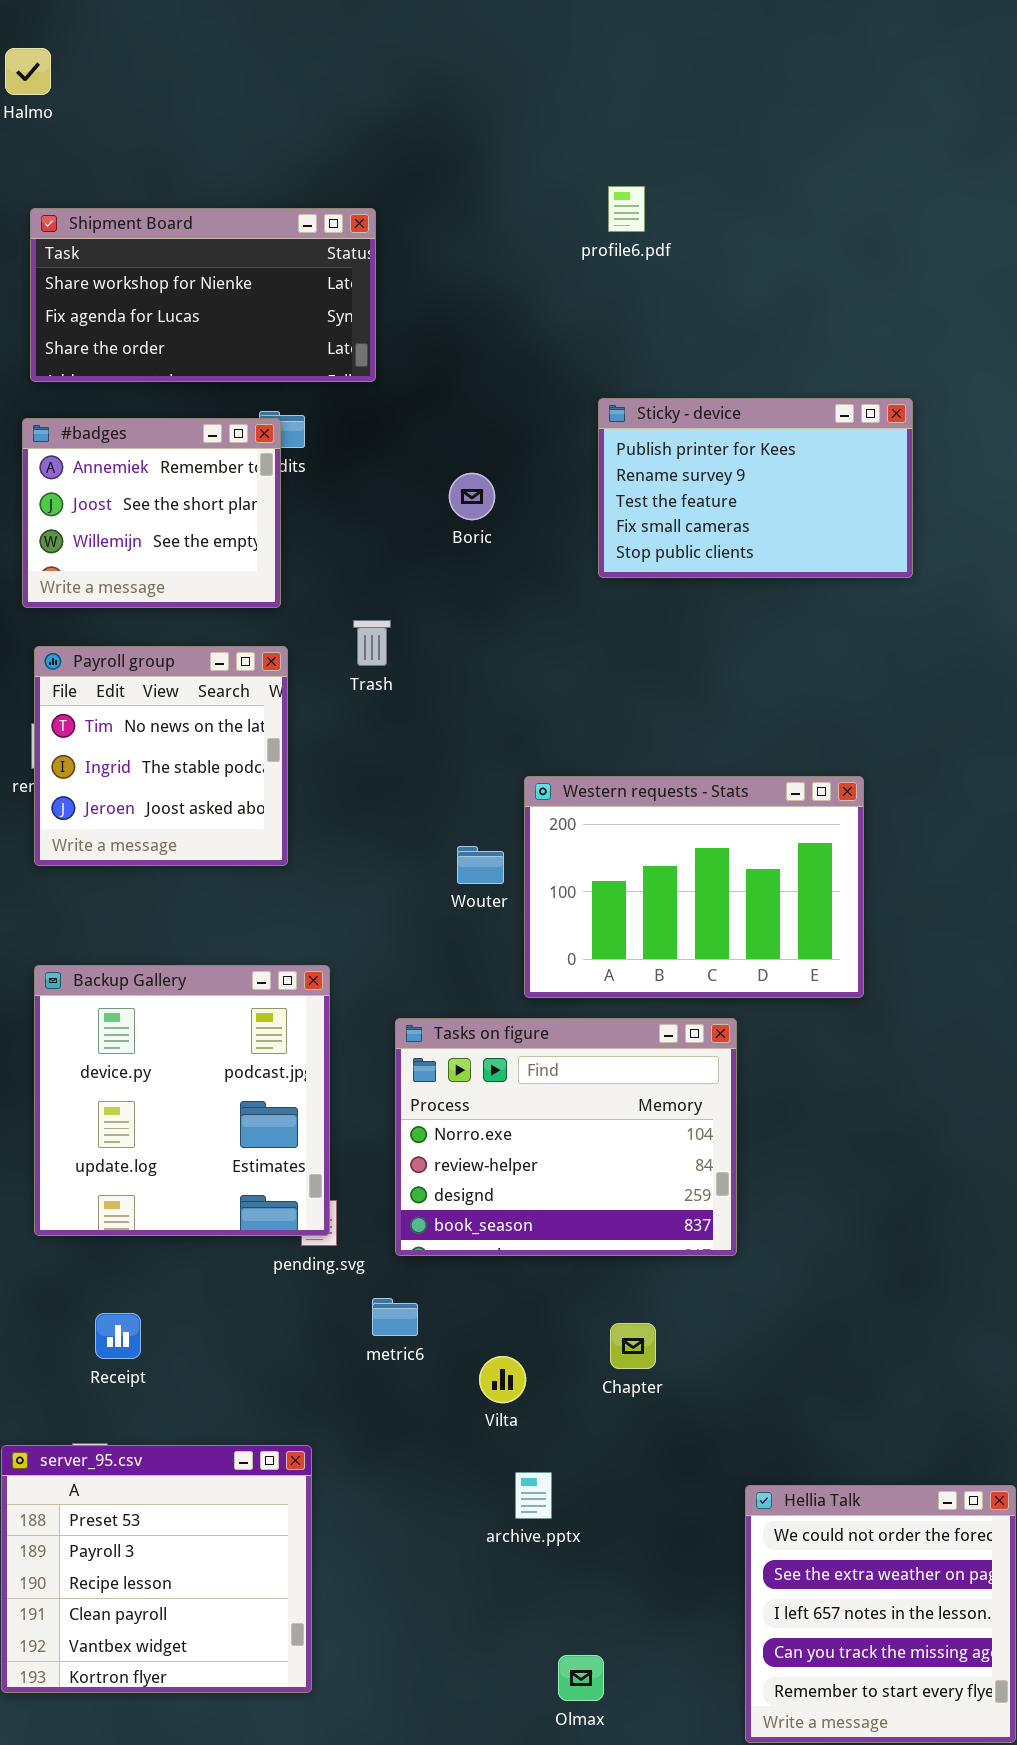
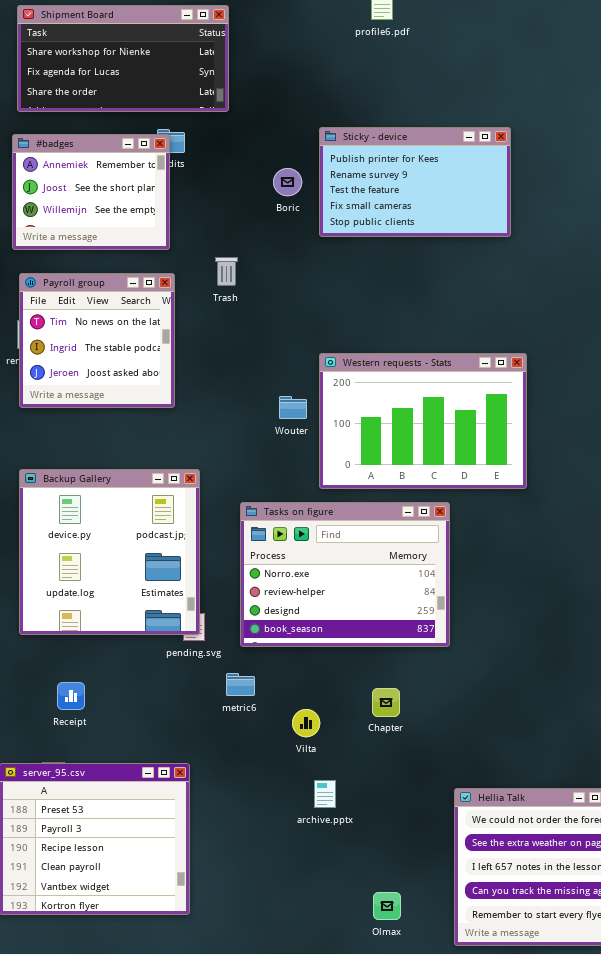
Sticky - device: [598,398,913,578] -> [319,127,511,237], moved
Olmax: [558,1655,604,1701] -> [373,892,401,920], moved

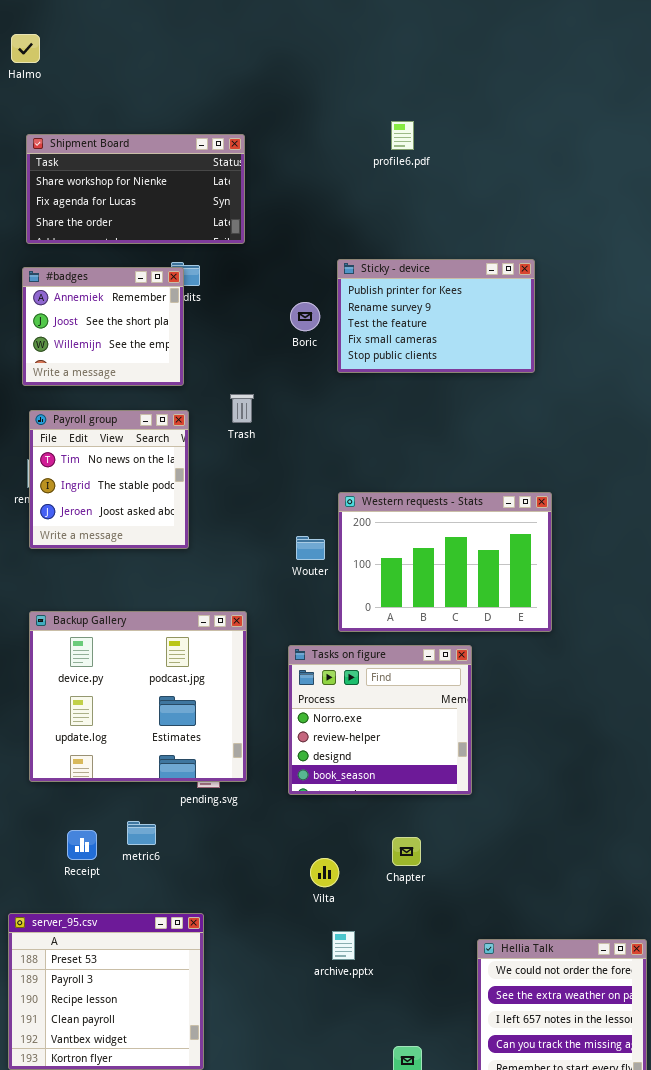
Backup Gallery: [19,469,200,635] -> [29,611,247,782], resized
Tasks on figure: [240,502,450,647] -> [288,645,472,795], resized
metric6: [226,673,255,696] -> [127,821,156,845], moved

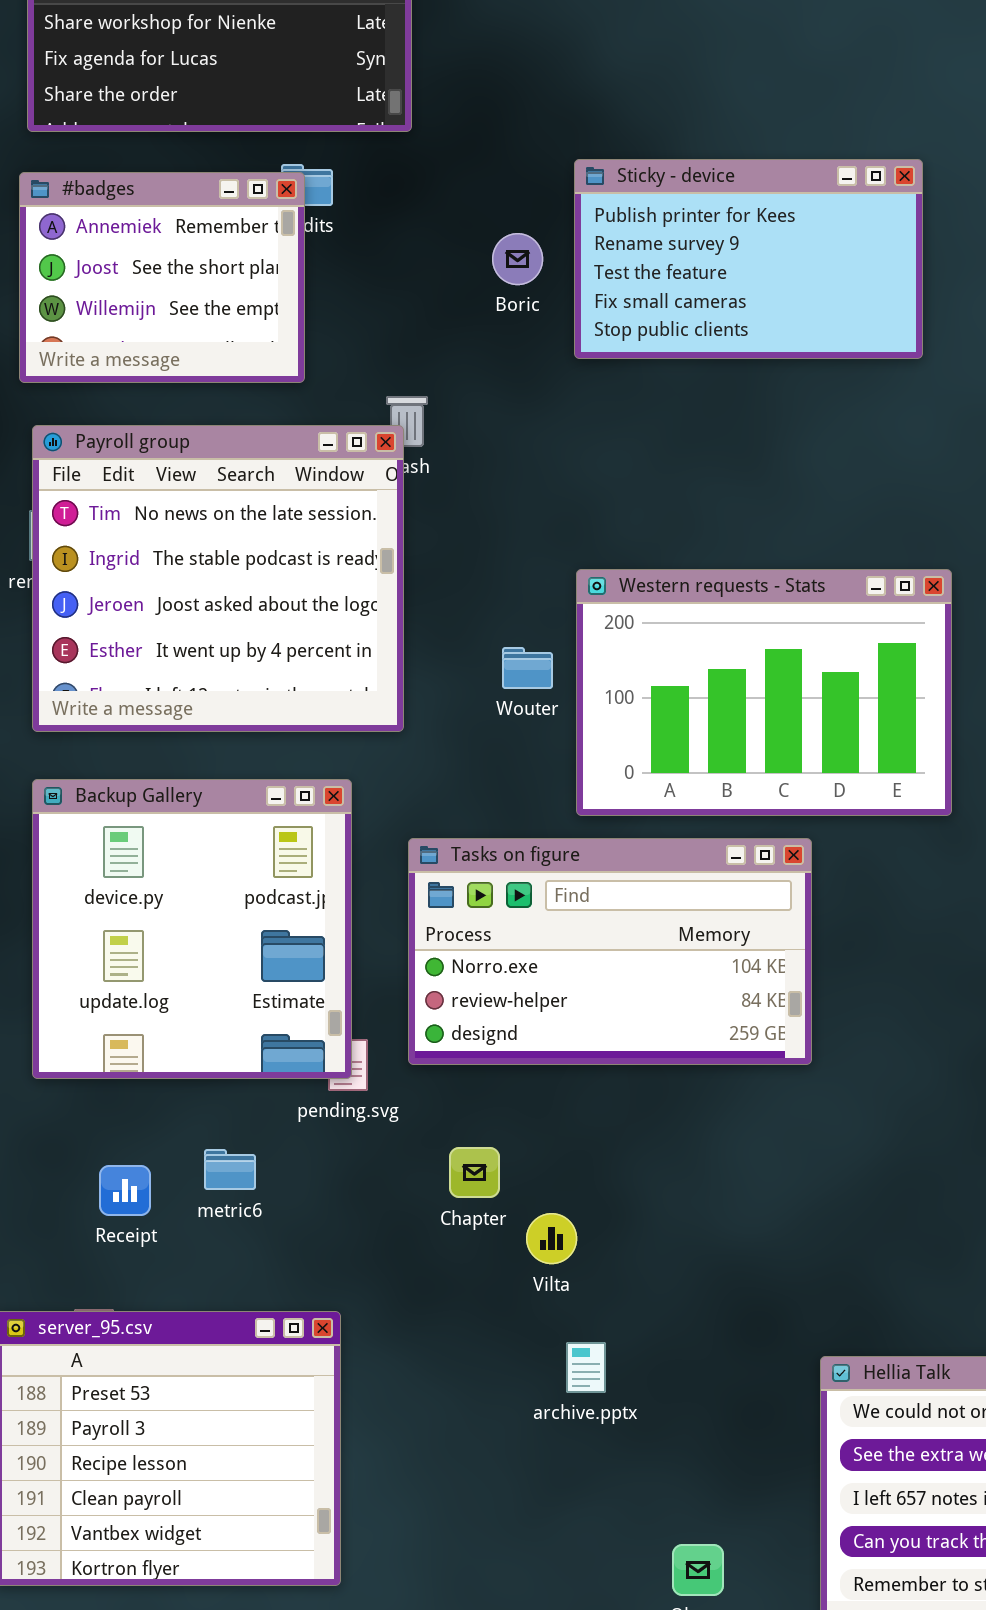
Payroll group: [29,410,189,549] -> [32,425,404,732], resized
Backup Gallery: [29,611,247,782] -> [32,779,352,1079], resized
Tasks on figure: [288,645,472,795] -> [408,838,812,1065], resized
Chapter: [392,837,421,866] -> [449,1147,500,1198], moved

